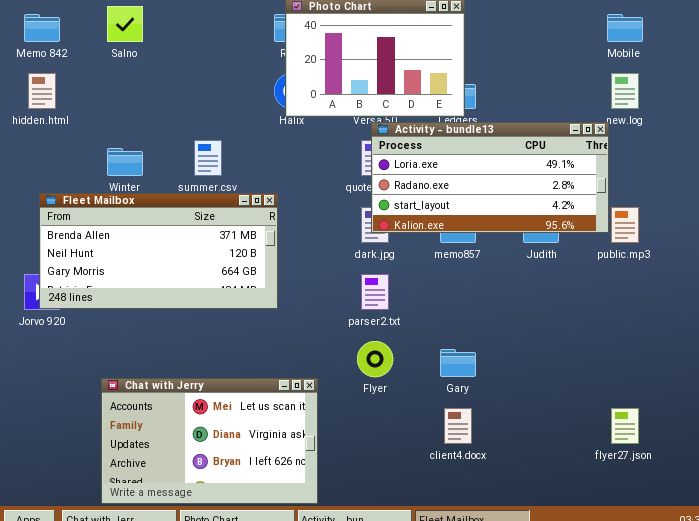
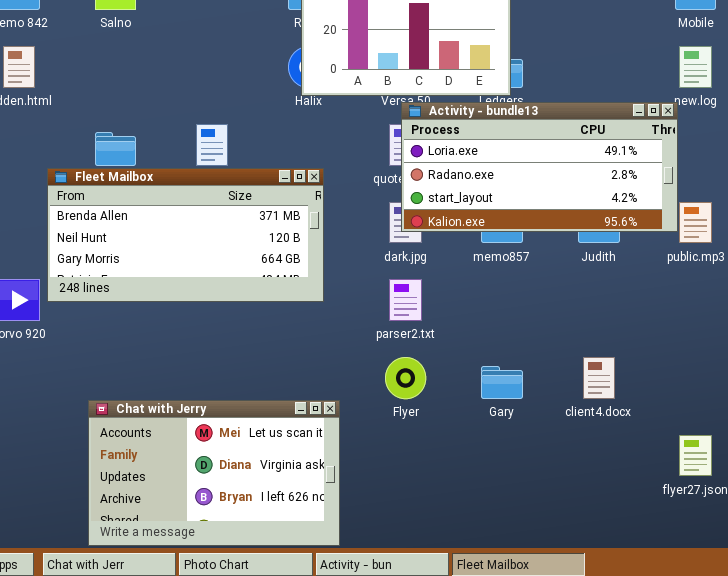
Fleet Mailbox: [39,193,278,309] -> [47,168,324,302], moved
client4.docx: [444,408,472,444] -> [583,357,615,399], moved

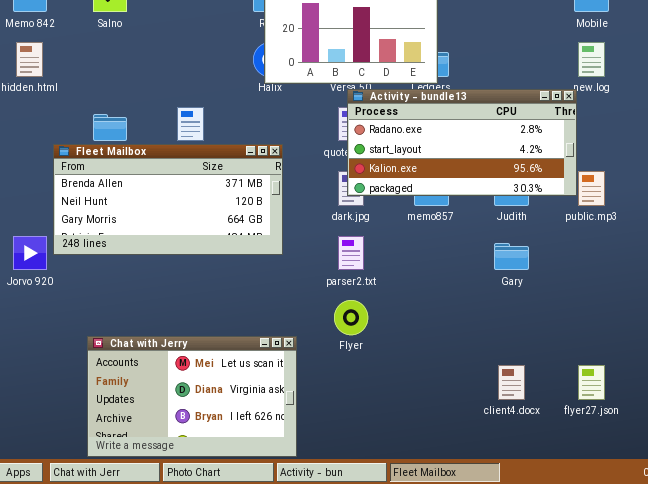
Activity - bundle13: [401,102,678,232] -> [347,89,577,196], scrolled down 1 row
client4.docx: [583,357,615,399] -> [498,365,525,400], moved
Gary: [481,366,523,399] -> [494,243,529,270], moved

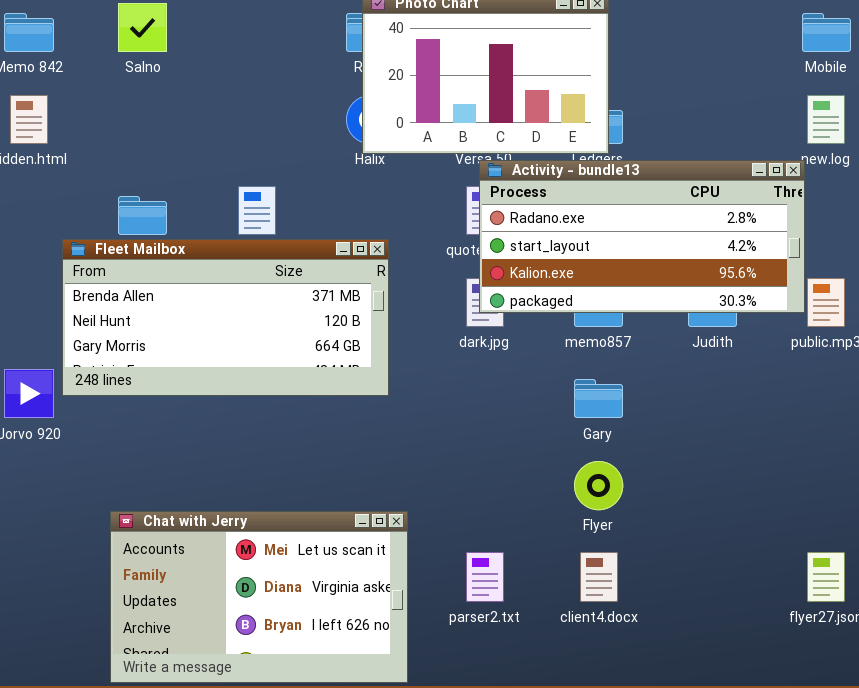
parser2.txt: [338,236,364,270] -> [466,552,504,602], moved
Gary: [494,243,529,270] -> [574,379,623,418], moved
Flyer: [334,300,368,335] -> [574,461,623,510], moved
client4.docx: [498,365,525,400] -> [580,552,618,602], moved

